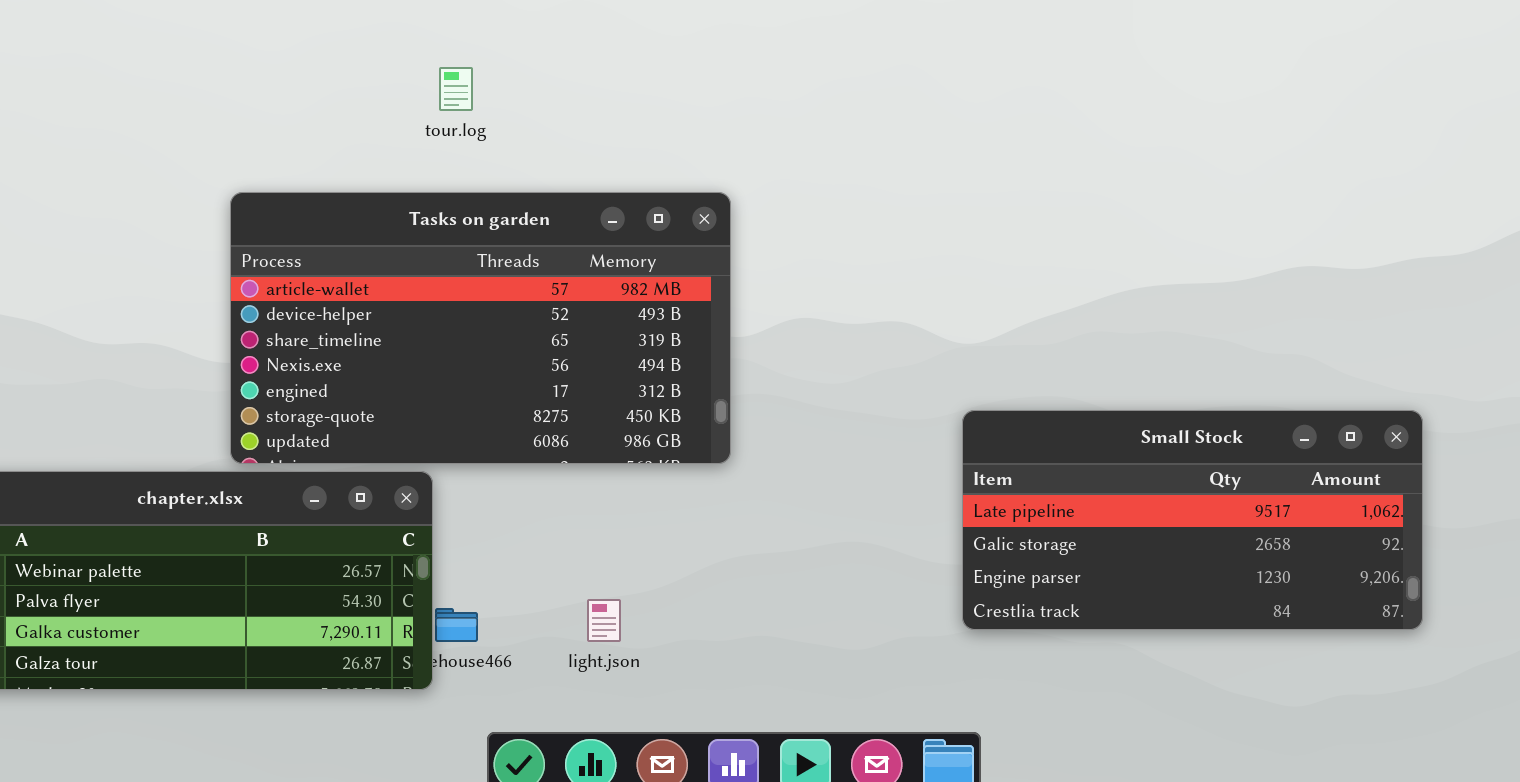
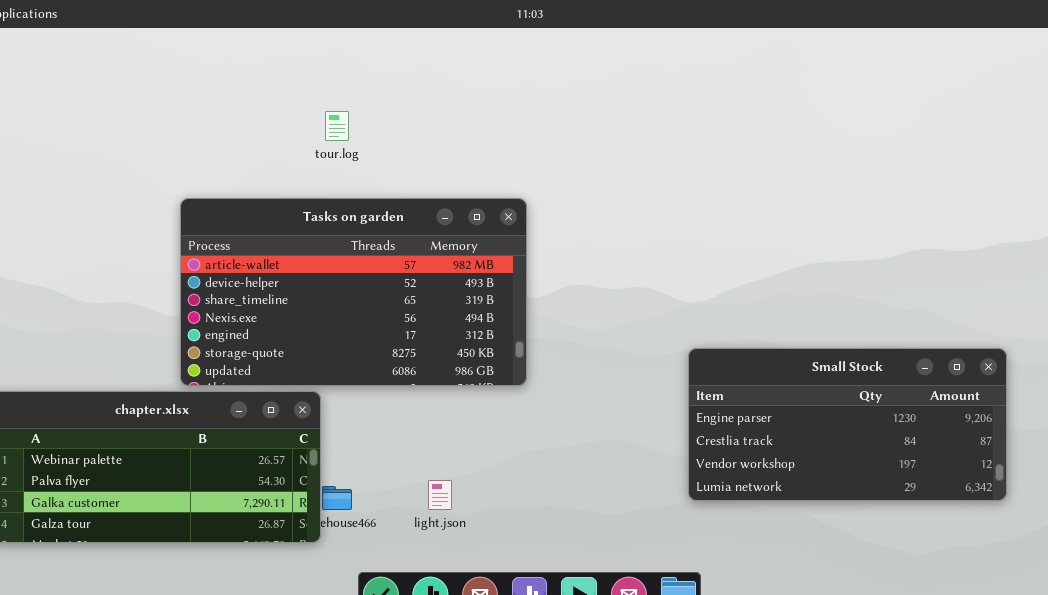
Small Stock: [962,410,1423,630] -> [688,348,1007,501], scrolled down 2 rows

